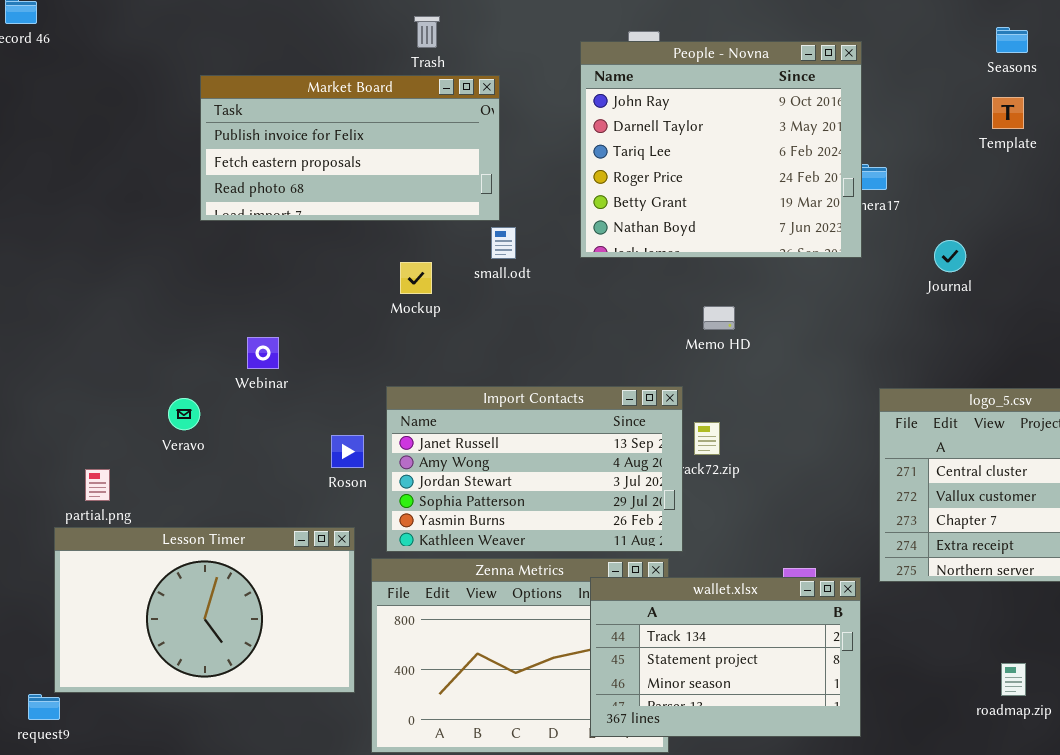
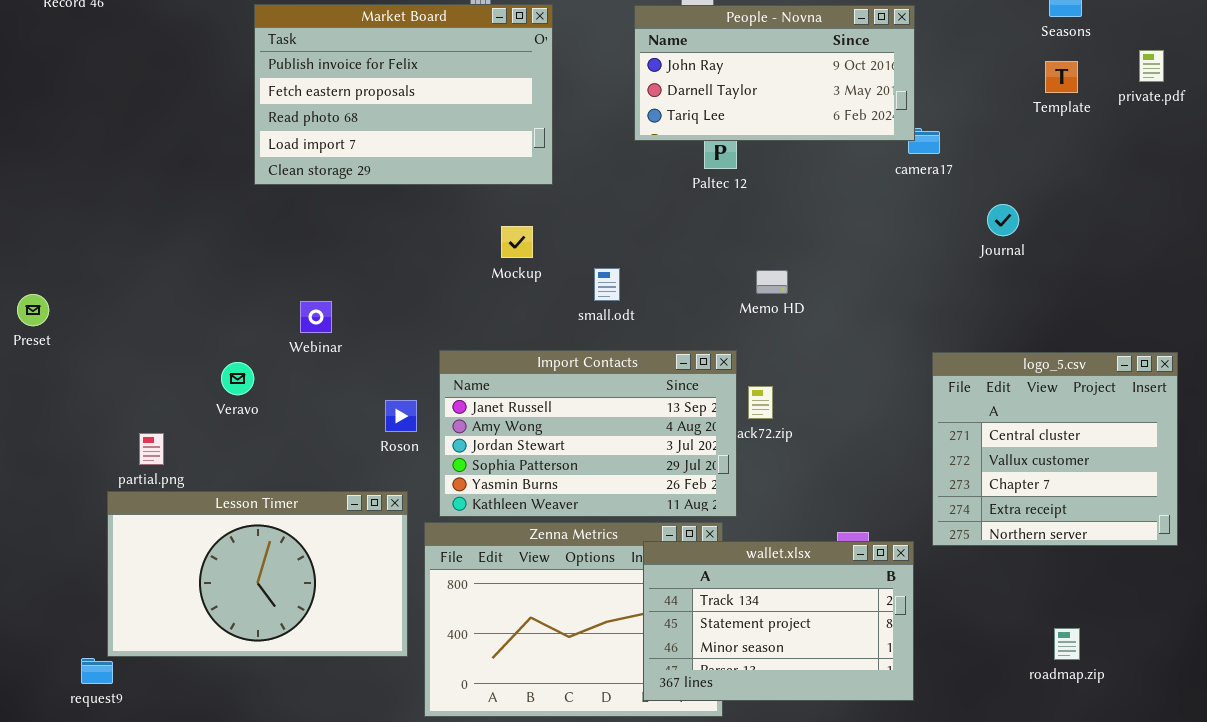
People - Novna: [580,41,862,258] -> [634,5,915,141], resized
Market Board: [200,75,500,221] -> [254,4,553,185], resized
small.odt: [491,227,516,259] -> [594,268,620,301], moved
Mockup: [400,262,432,294] -> [501,226,533,258], moved

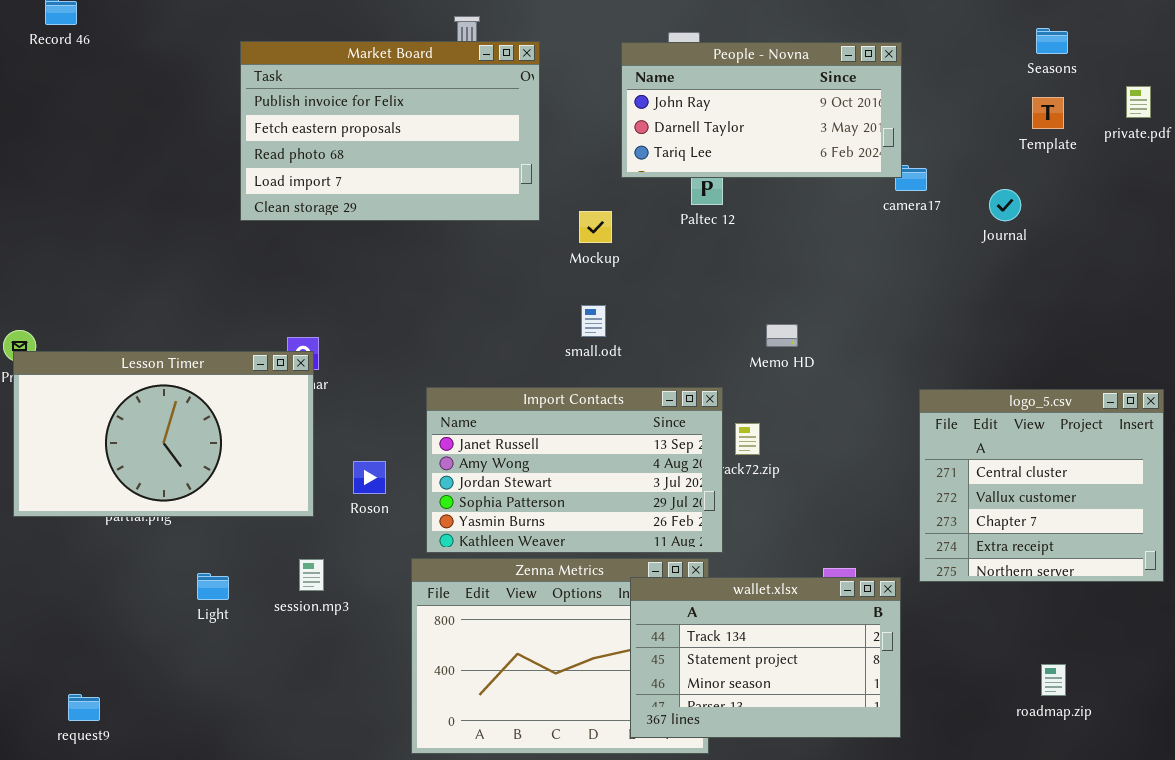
Journal: [987,204,1019,236] -> [989,189,1021,221], moved
Mockup: [501,226,533,258] -> [579,211,612,243], moved
Memo HD: [756,270,788,294] -> [766,324,798,347], moved
Roson: [385,400,417,432] -> [353,461,386,494], moved
Lesson Timer: [107,491,408,657] -> [13,351,314,517], moved

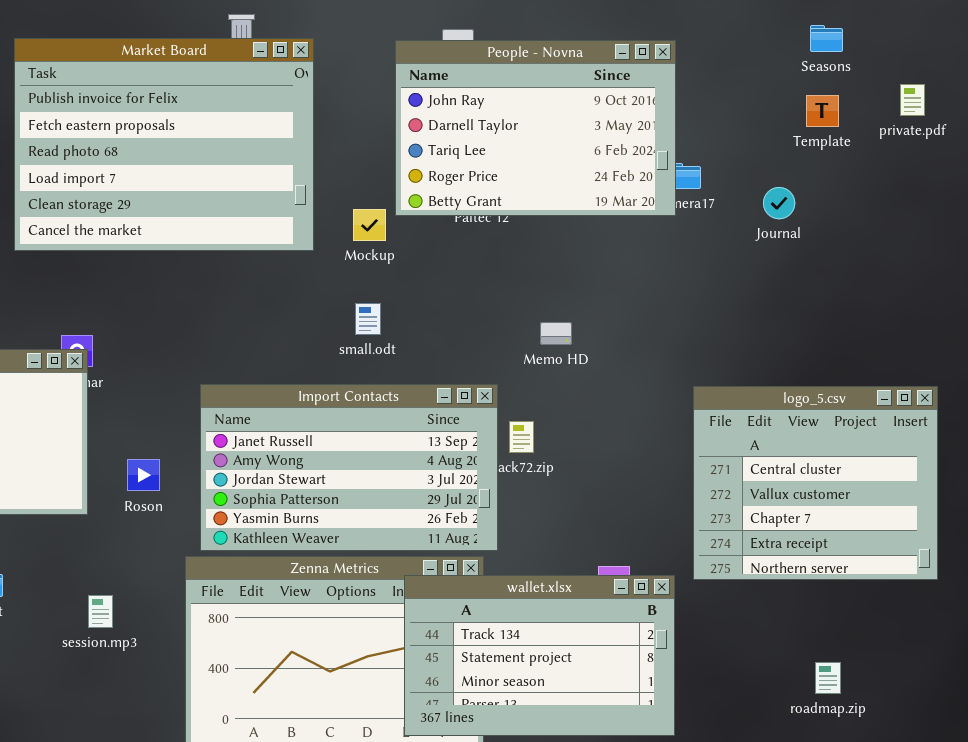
Market Board: [240,41,540,221] -> [14,38,314,251], resized
People - Novna: [621,42,902,178] -> [395,40,676,216], resized
session.mp3: [299,559,324,591] -> [88,595,113,628], moved

